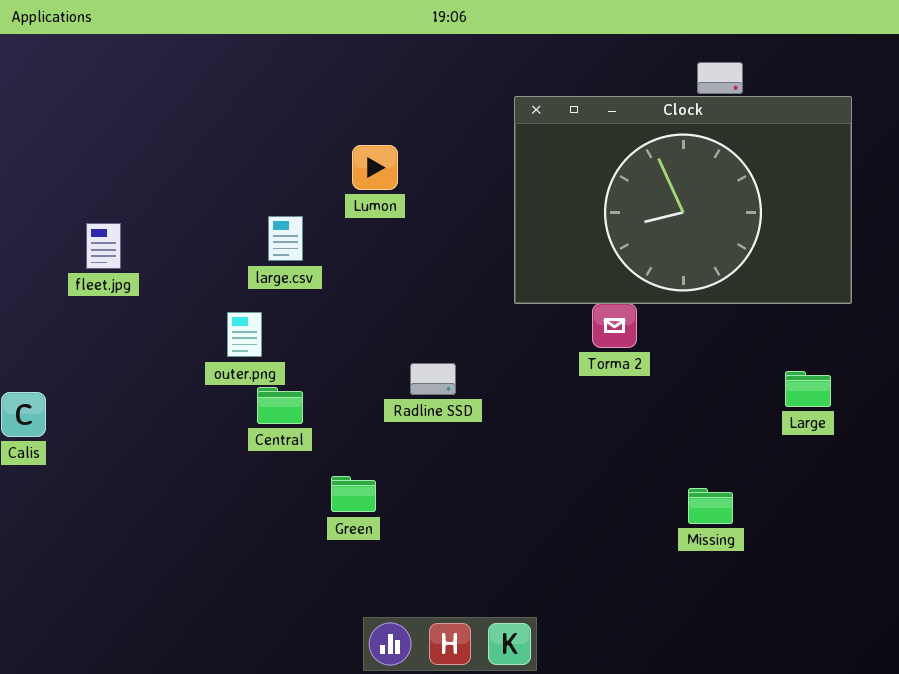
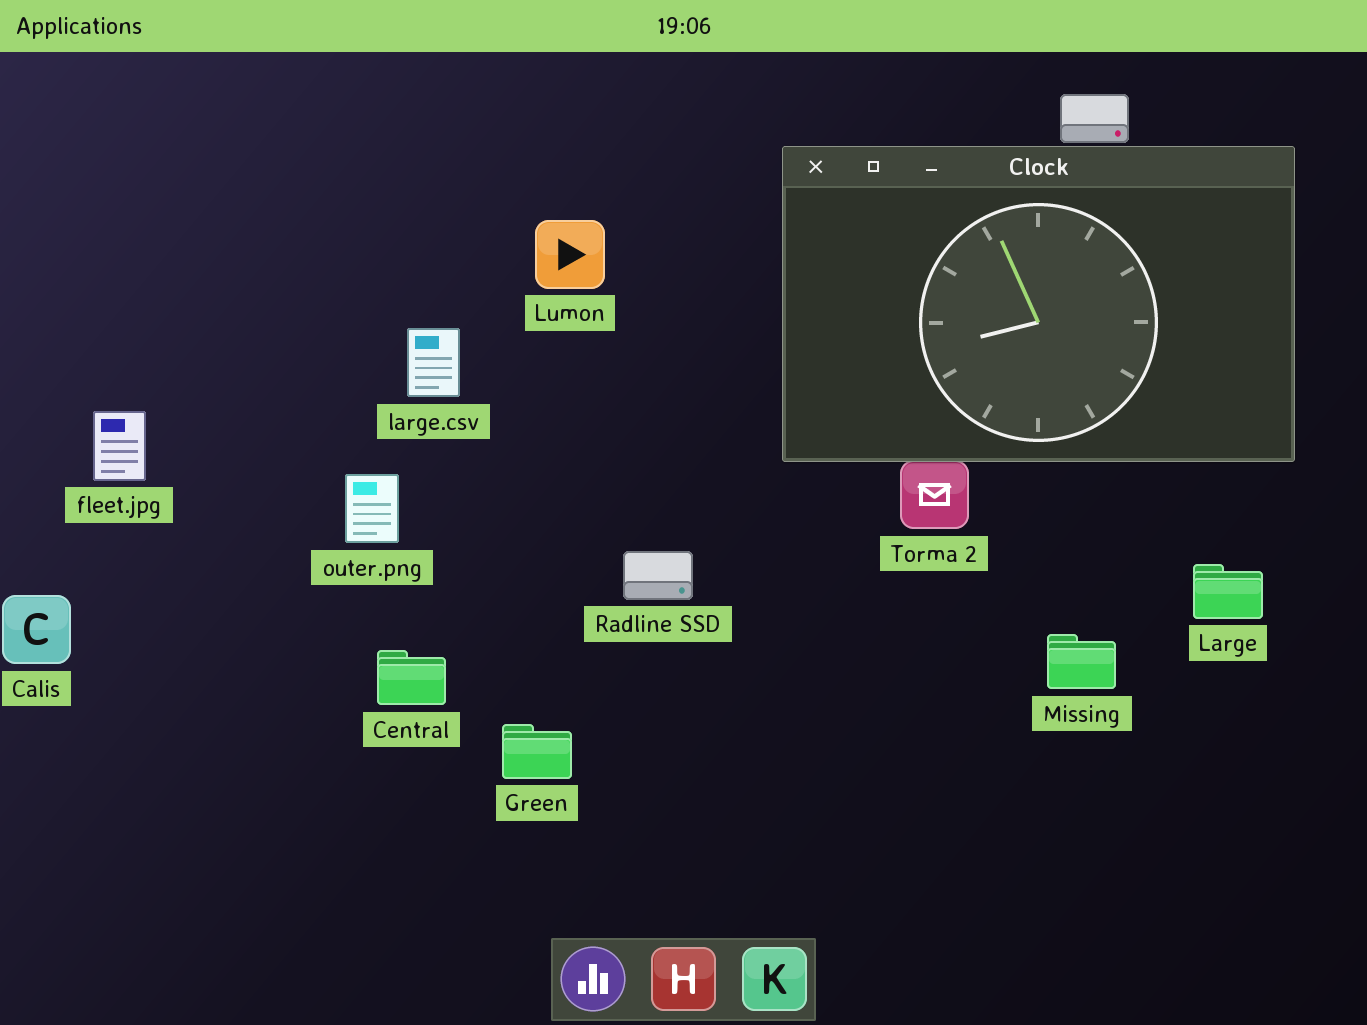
fleet.jpg: [86,223,121,269] -> [93,411,146,481], moved
Central: [257,387,303,424] -> [377,650,446,705], moved
Missing: [688,488,733,524] -> [1047,634,1116,689], moved

